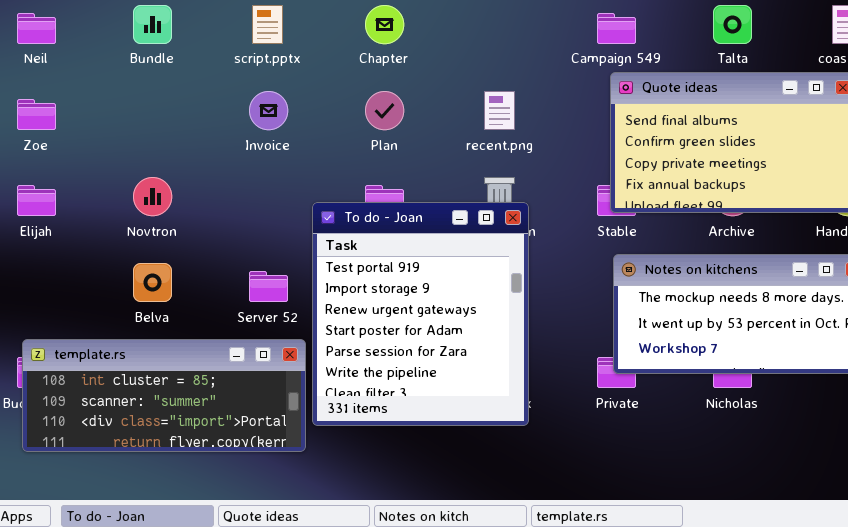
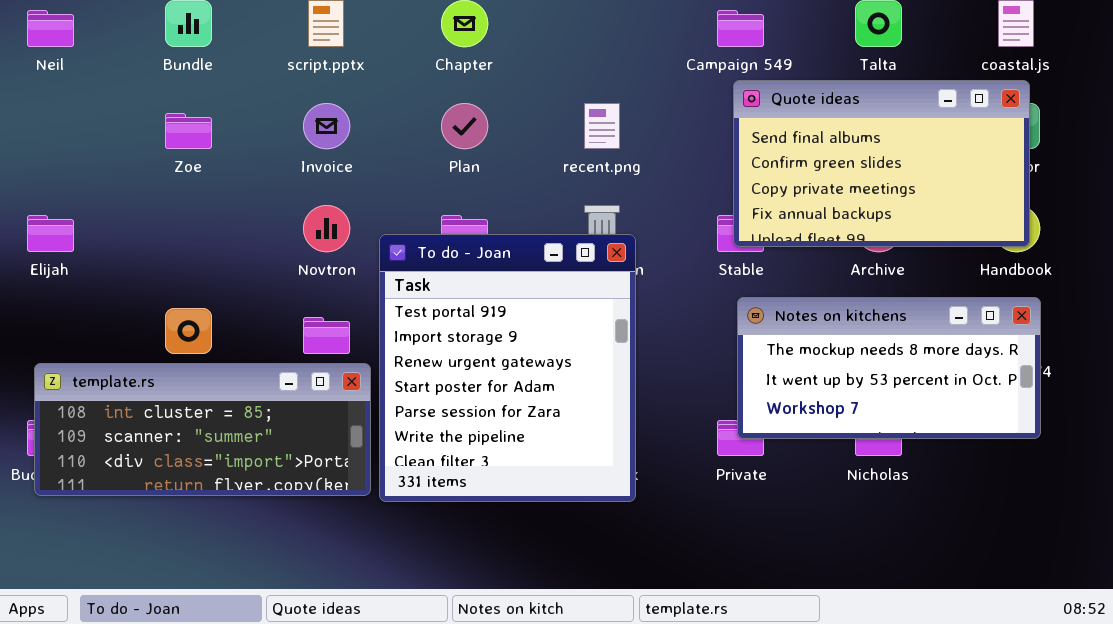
Zoe: [17,99,56,130] -> [165,113,212,149], moved
Novtron: [133,177,172,216] -> [303,205,350,252], moved
template.rs: [22,339,306,452] -> [34,363,371,496], moved

